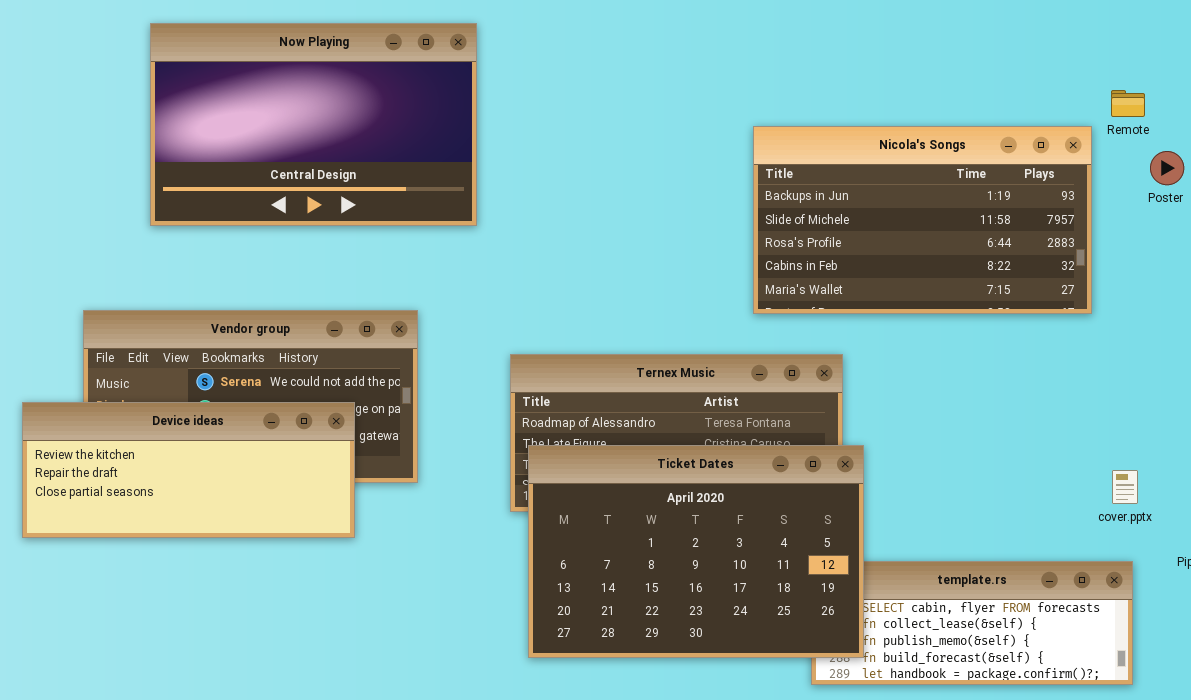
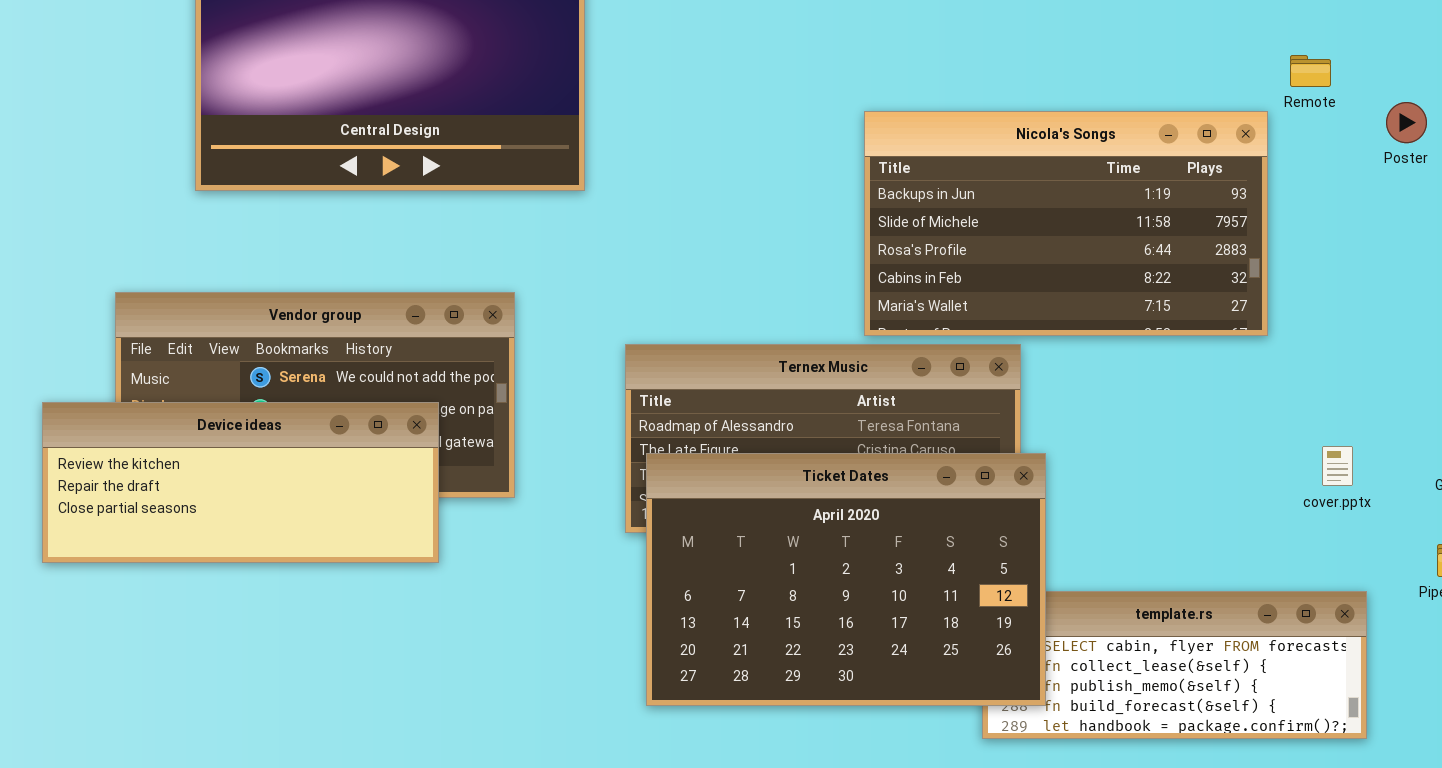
Remote: [1111,90,1145,117] -> [1290,55,1331,87], moved
Nicola's Songs: [753,126,1092,314] -> [864,111,1268,336], moved
cover.pptx: [1112,470,1138,504] -> [1322,446,1353,486], moved

